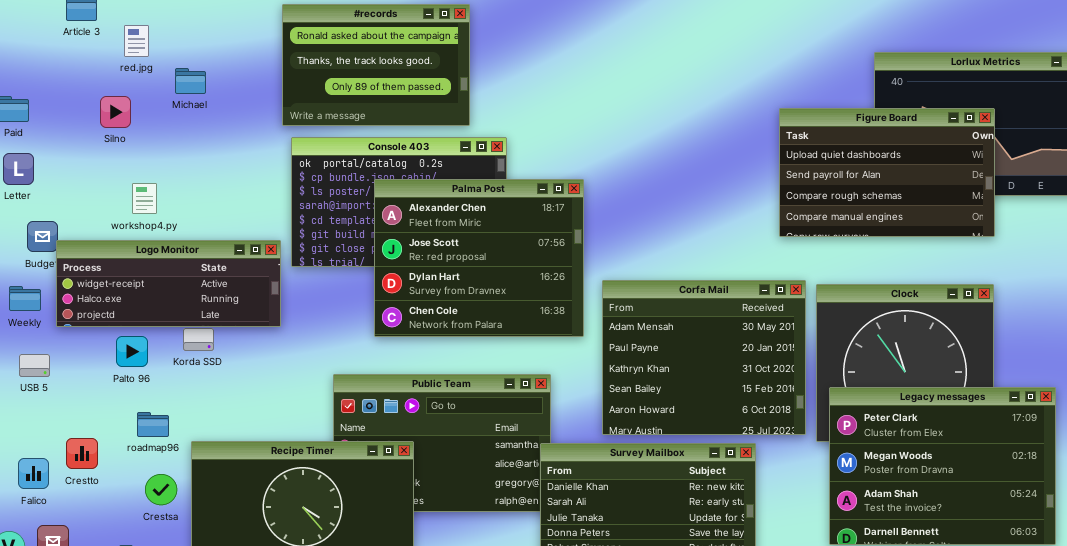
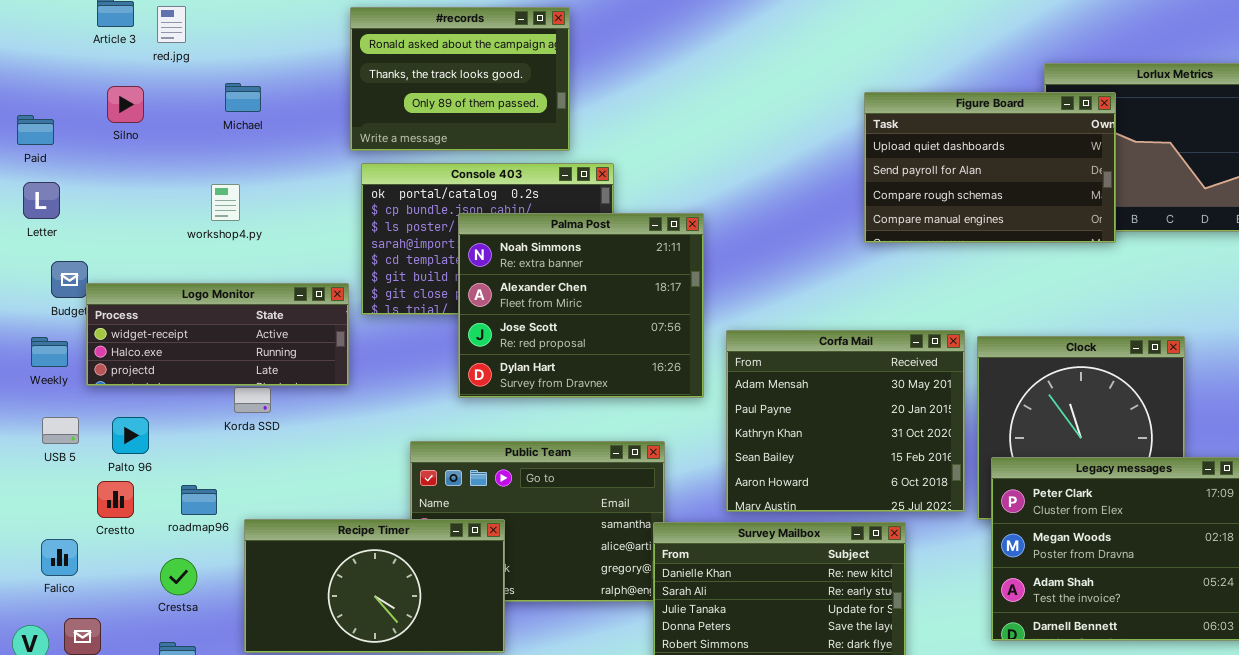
red.jpg: [124,25,149,57] -> [157,6,186,43], moved
Silno: [100,96,131,128] -> [107,86,144,123], moved
Figure Board: [779,108,995,237] -> [864,92,1116,243], moved
Palma Post: [374,179,584,337] -> [458,213,704,398], scrolled up 1 row
workshop4.py: [132,183,157,214] -> [211,184,240,221], moved
Palto 96: [116,336,148,367] -> [112,417,149,454], moved
Crestto: [66,438,98,469] -> [97,481,134,518], moved
Crestsa: [145,474,177,505] -> [160,558,197,595], moved

